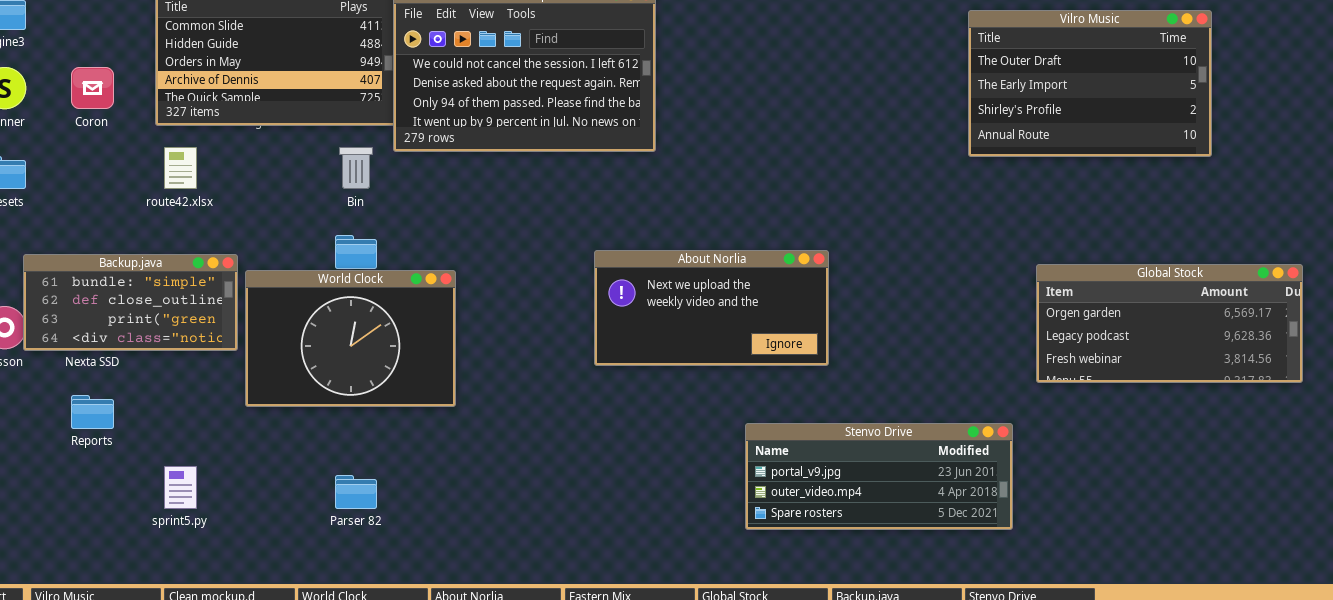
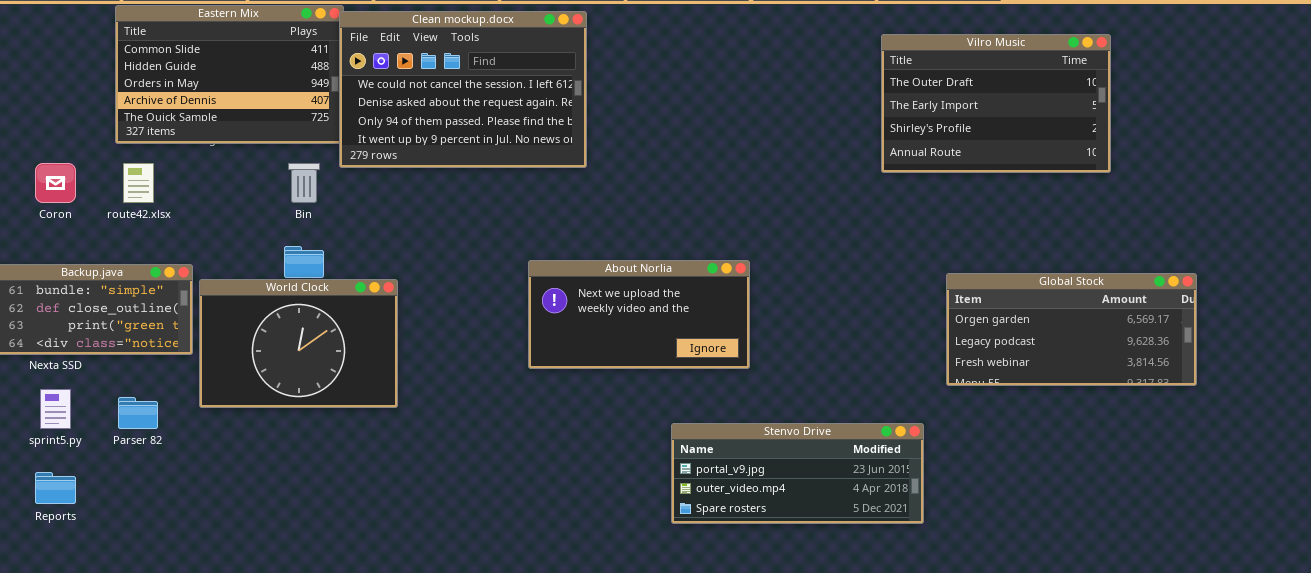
Coron: [71,67,114,109] -> [35,163,76,203], moved
Reports: [71,395,114,429] -> [35,472,76,504], moved
sprint5.py: [164,466,197,509] -> [40,389,71,429], moved
Parser 82: [335,475,377,509] -> [118,397,158,429], moved

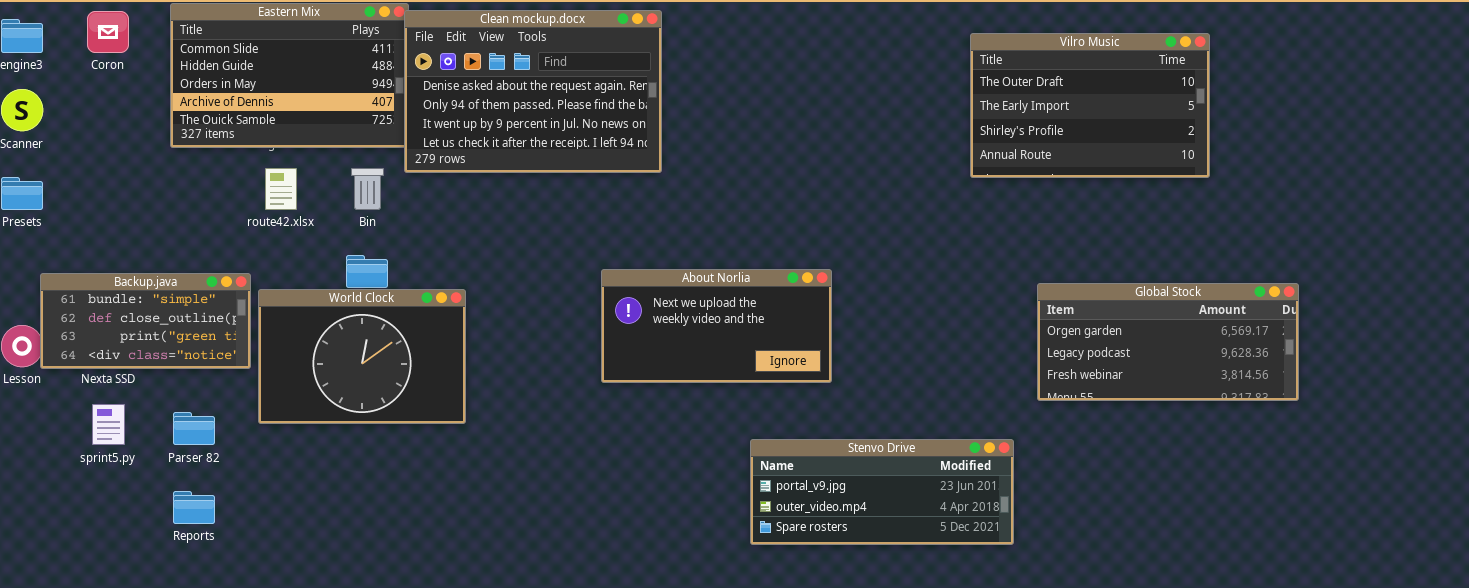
Clean mockup.docx: [339,11,587,168] -> [404,10,662,173], scrolled down 1 row
Coron: [35,163,76,203] -> [87,11,129,53], moved
route42.xlsx: [123,163,154,203] -> [265,168,297,210], moved
Reports: [35,472,76,504] -> [173,491,215,524], moved

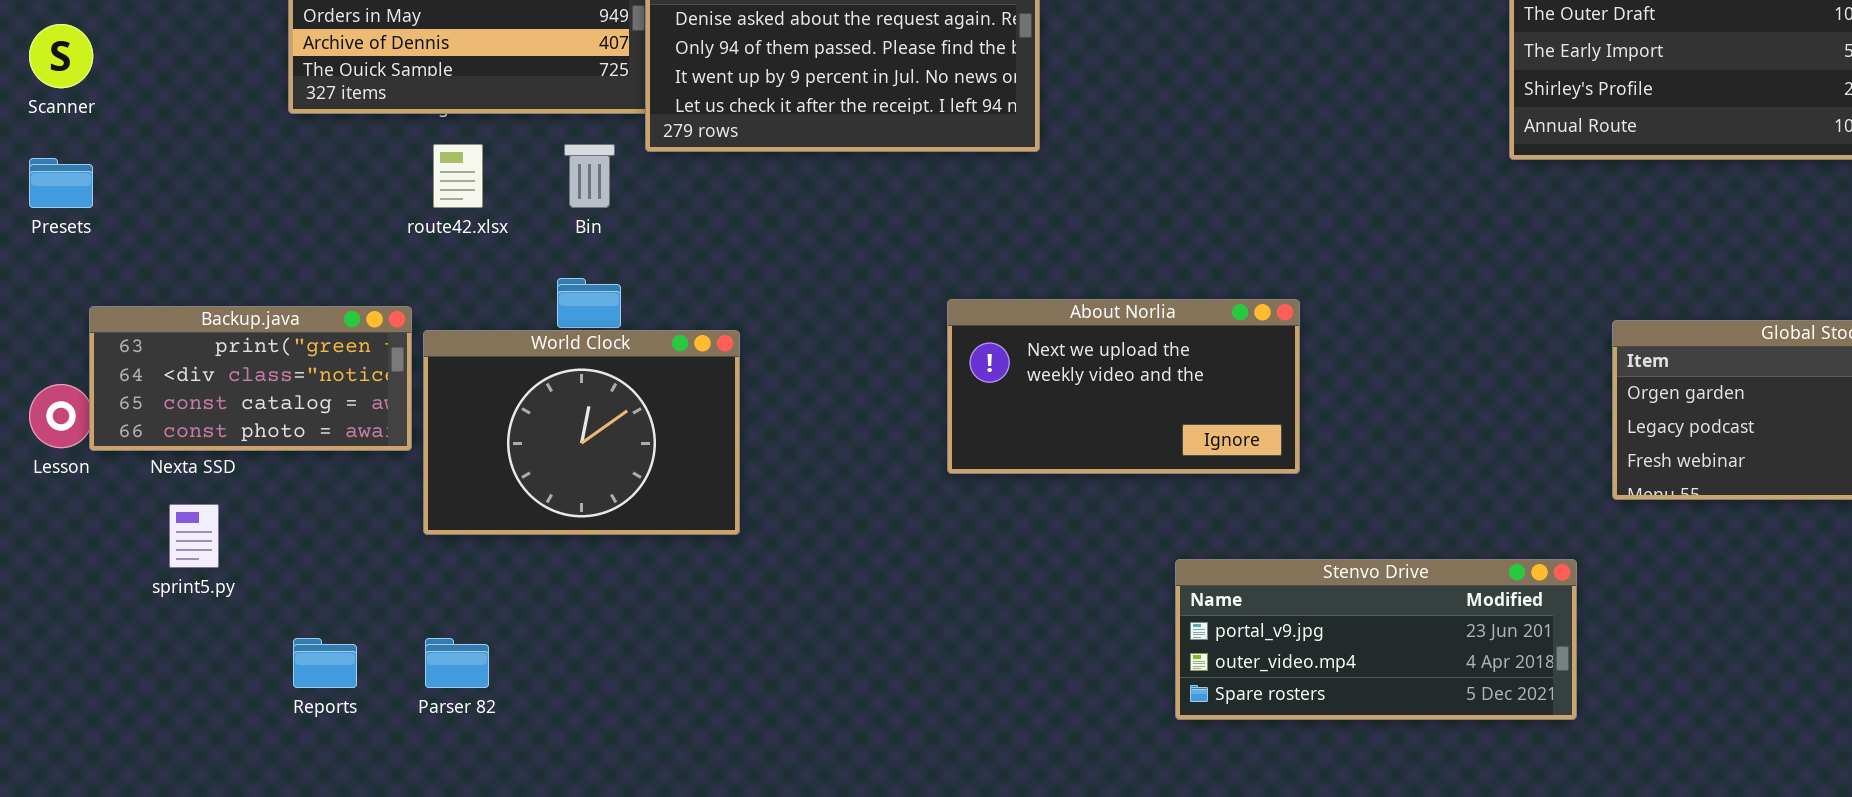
Backup.java: [40,273,251,369] -> [89,306,412,451], scrolled down 2 rows
Parser 82: [173,412,215,445] -> [425,638,489,688], moved

